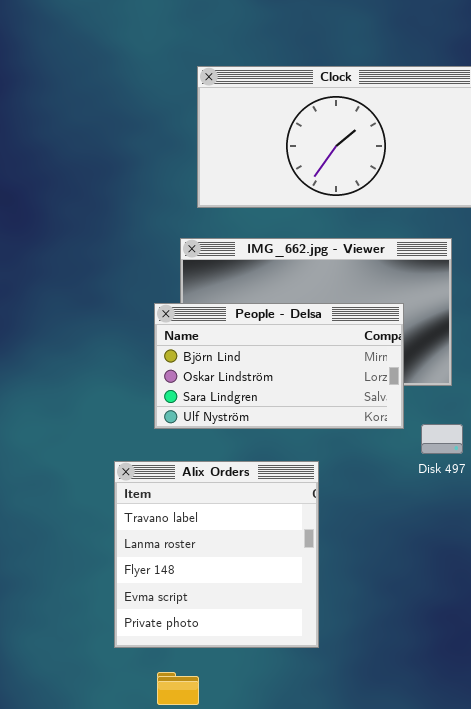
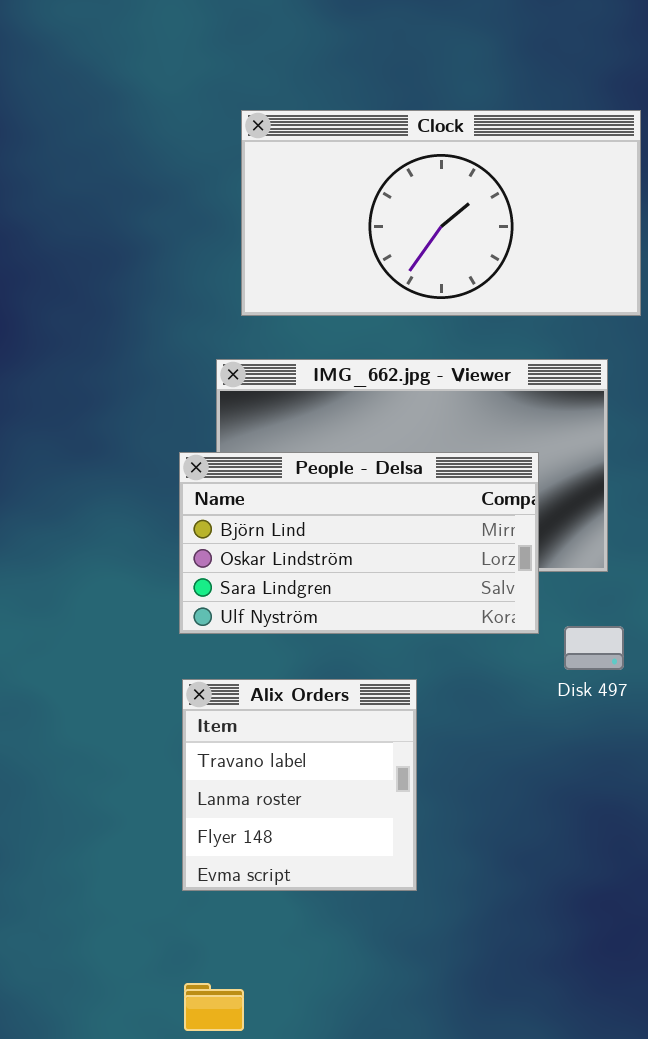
Alix Orders: [114,461,319,648] -> [182,679,417,891], resized

